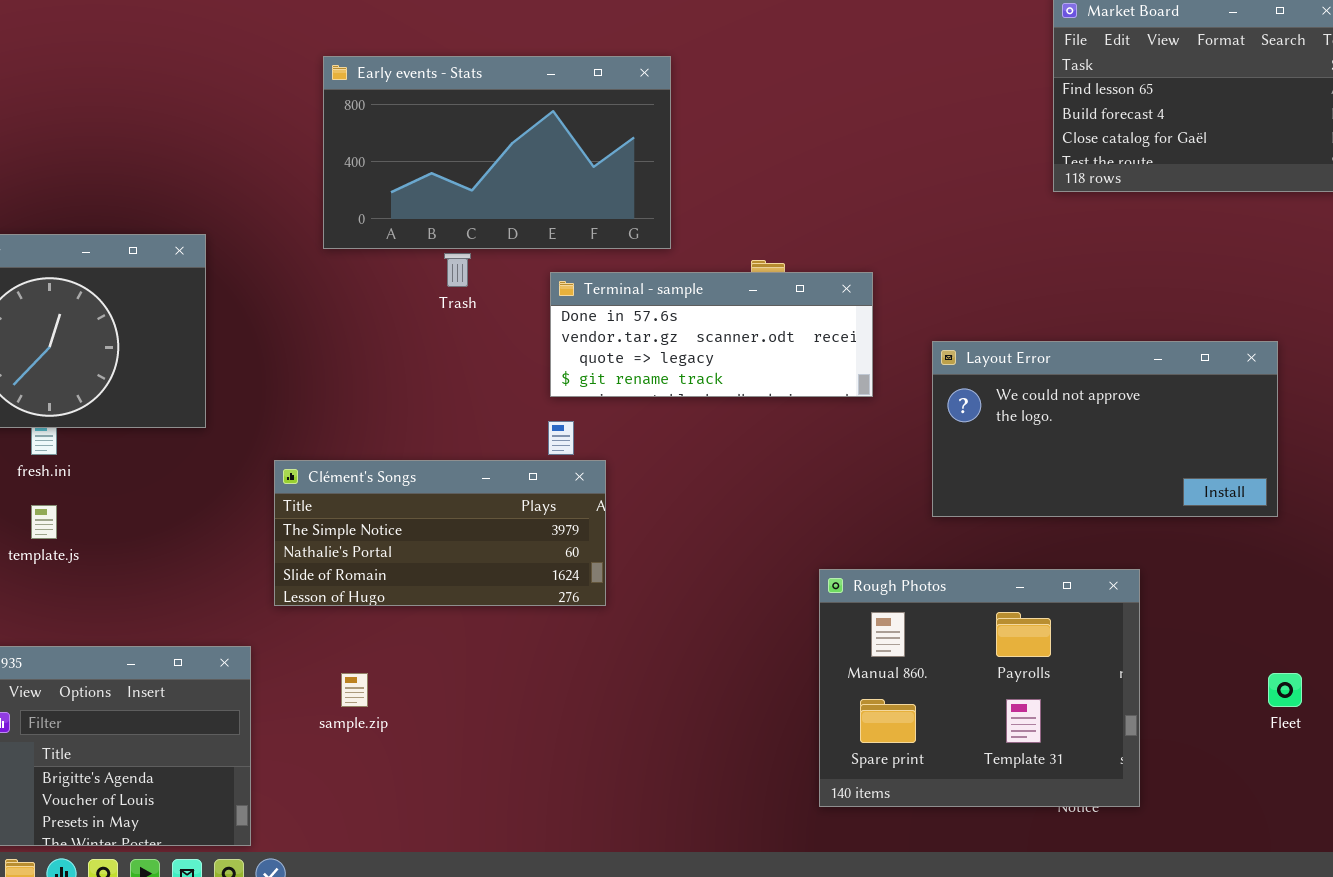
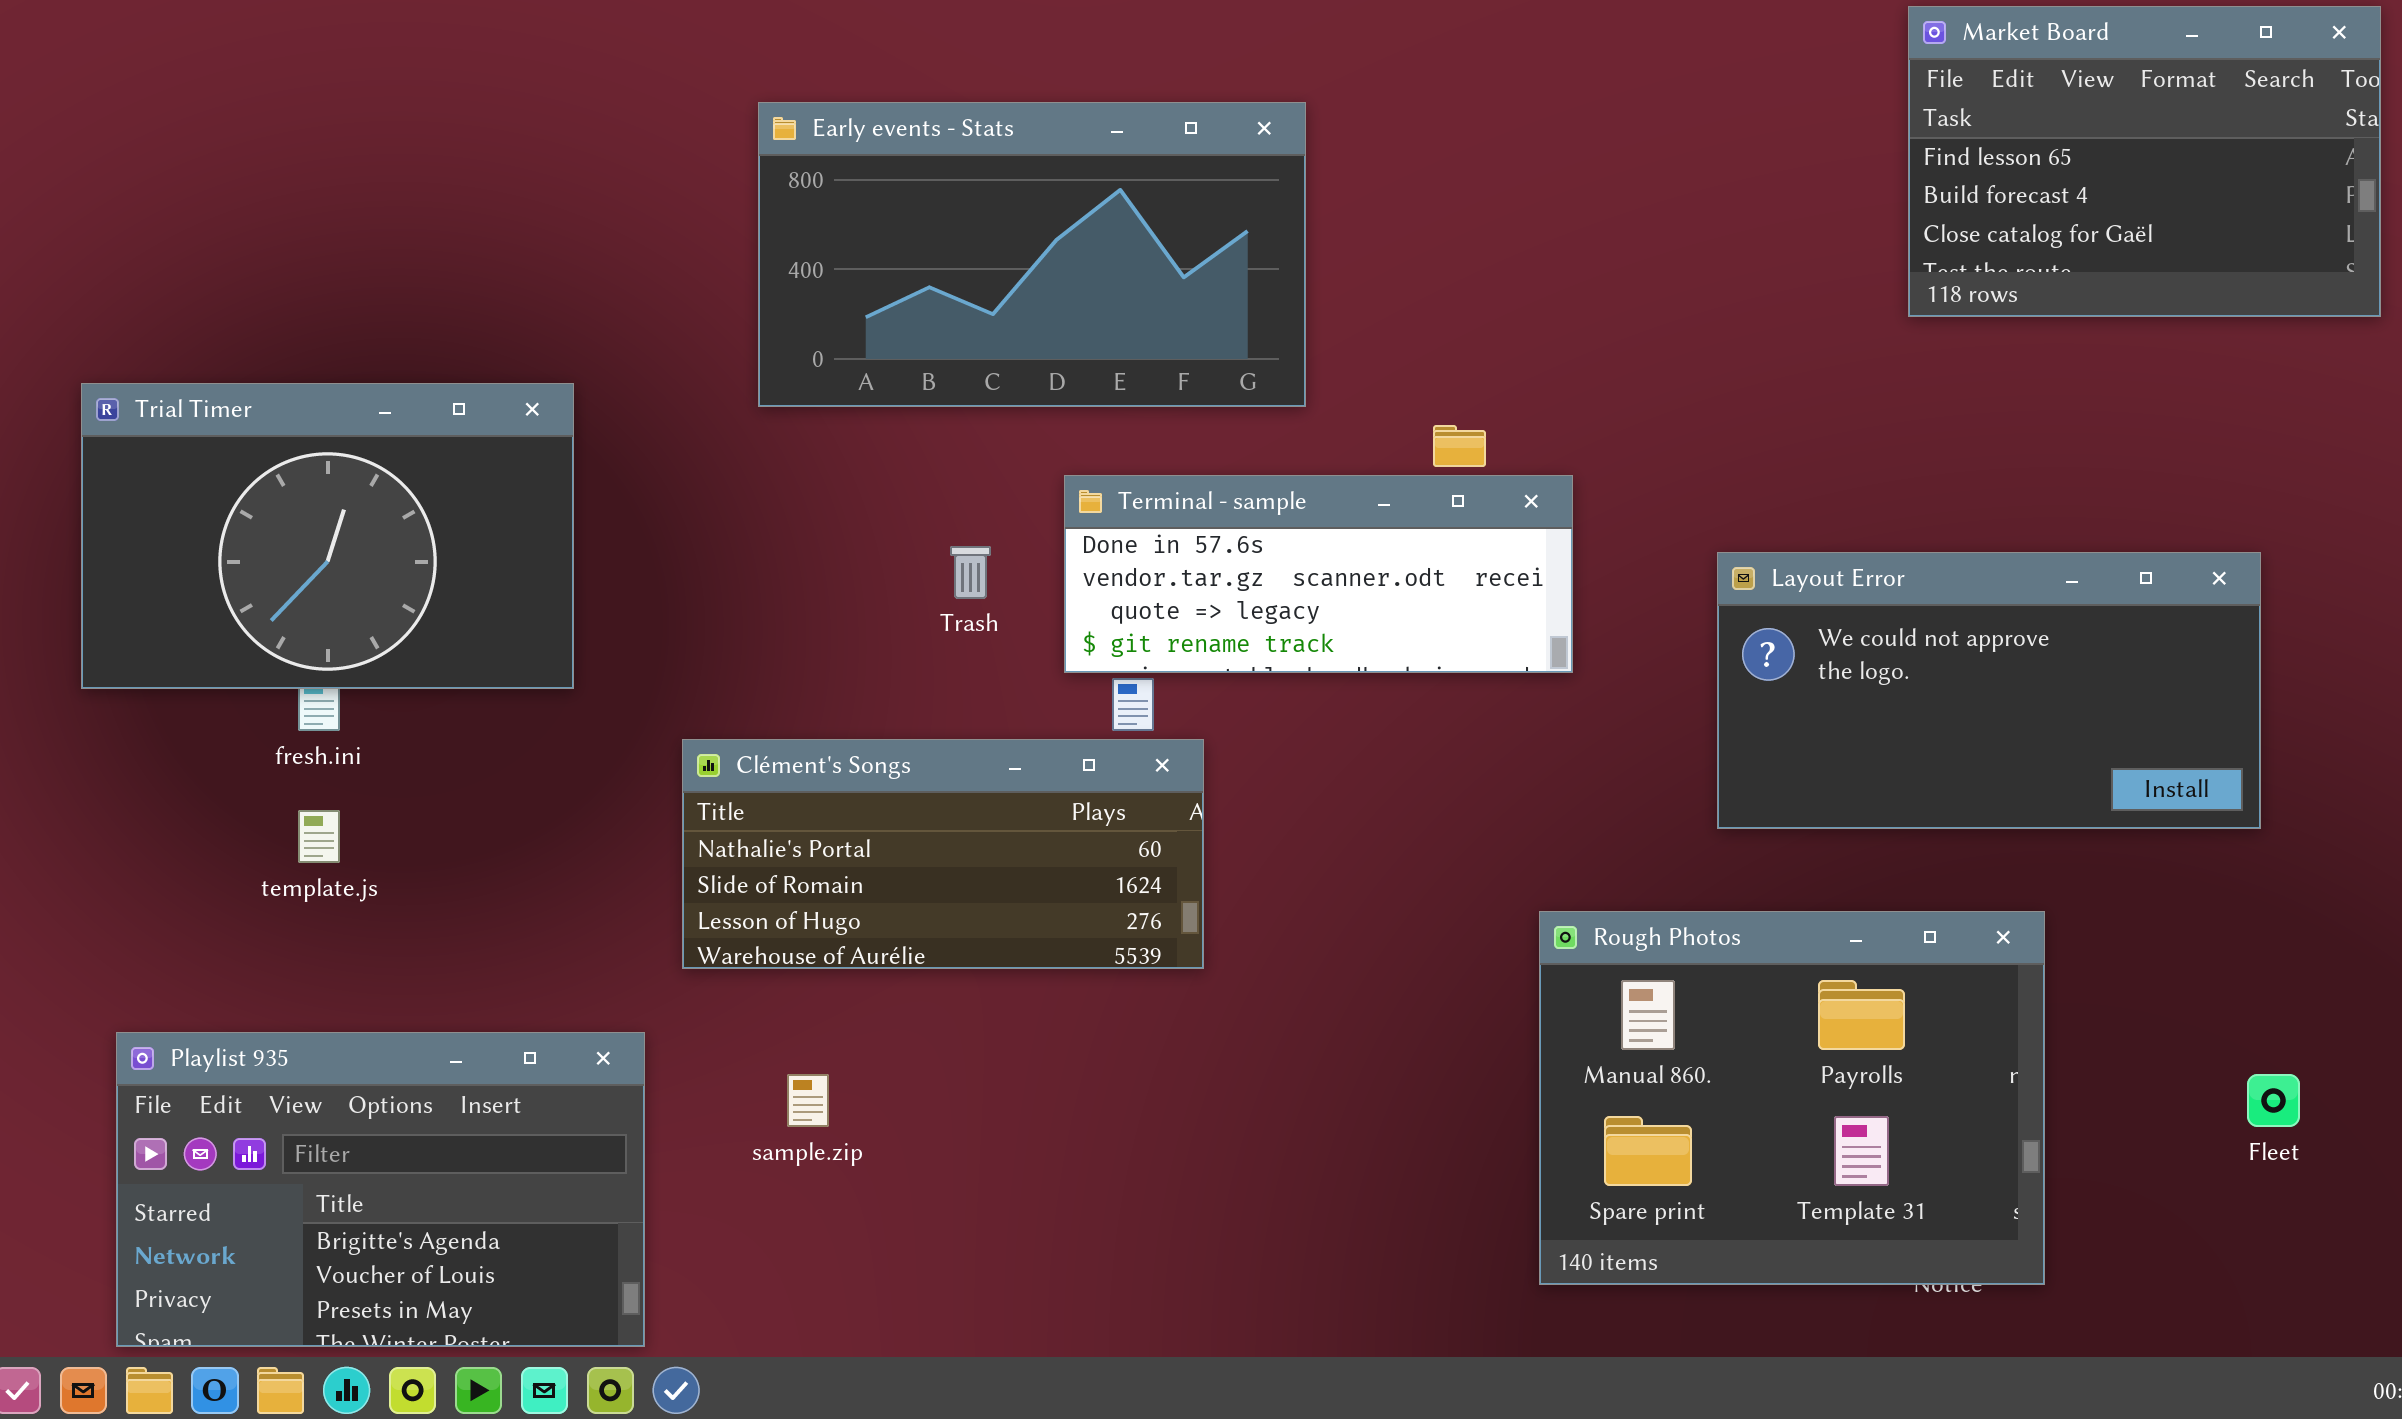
Trash: [444,253,471,287] -> [950,546,991,599], moved
Terminal - sample: [550,272,873,397] -> [1064,475,1573,673], moved
Clément's Songs: [274,460,606,606] -> [682,739,1204,969], scrolled down 1 row

